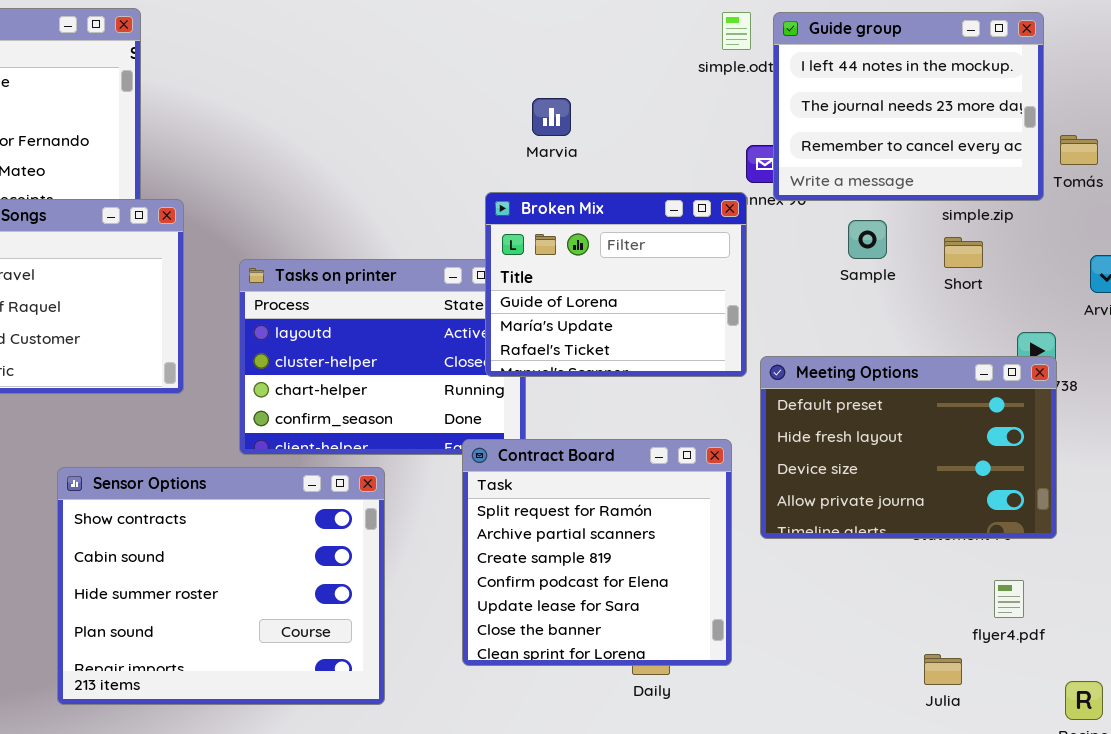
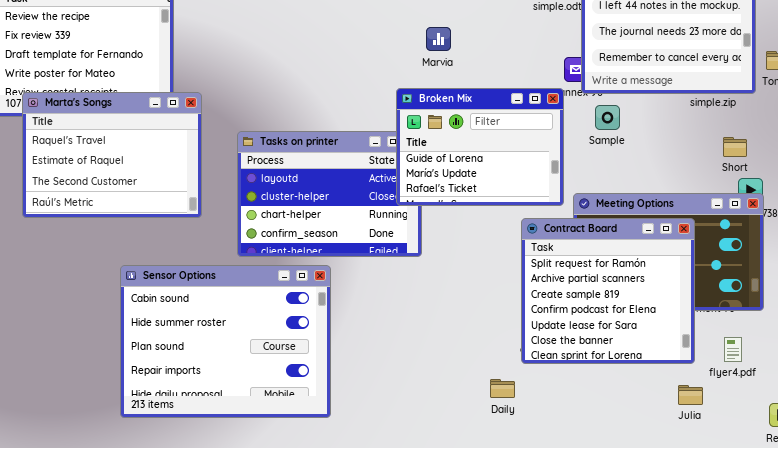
Sample: [848,220,887,259] -> [595,105,620,130], moved
Short: [944,237,983,268] -> [723,137,747,157], moved
Contract Board: [462,439,732,666] -> [521,218,695,364], moved
Sensor Options: [57,467,385,705] -> [120,265,331,418], scrolled down 1 row

